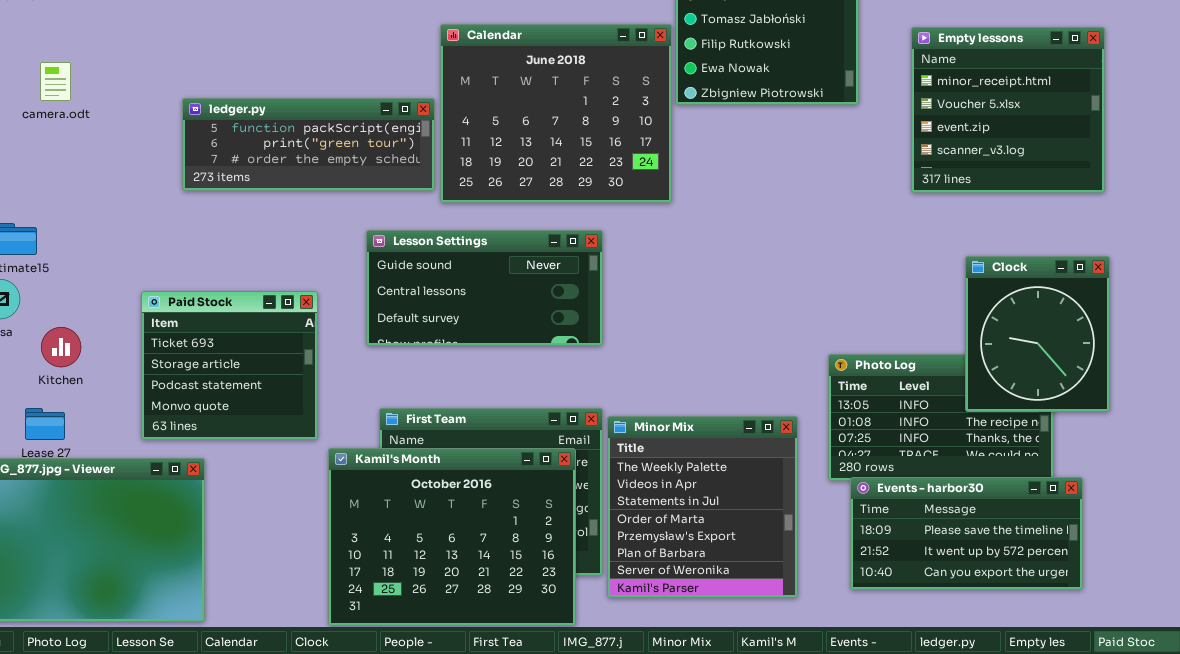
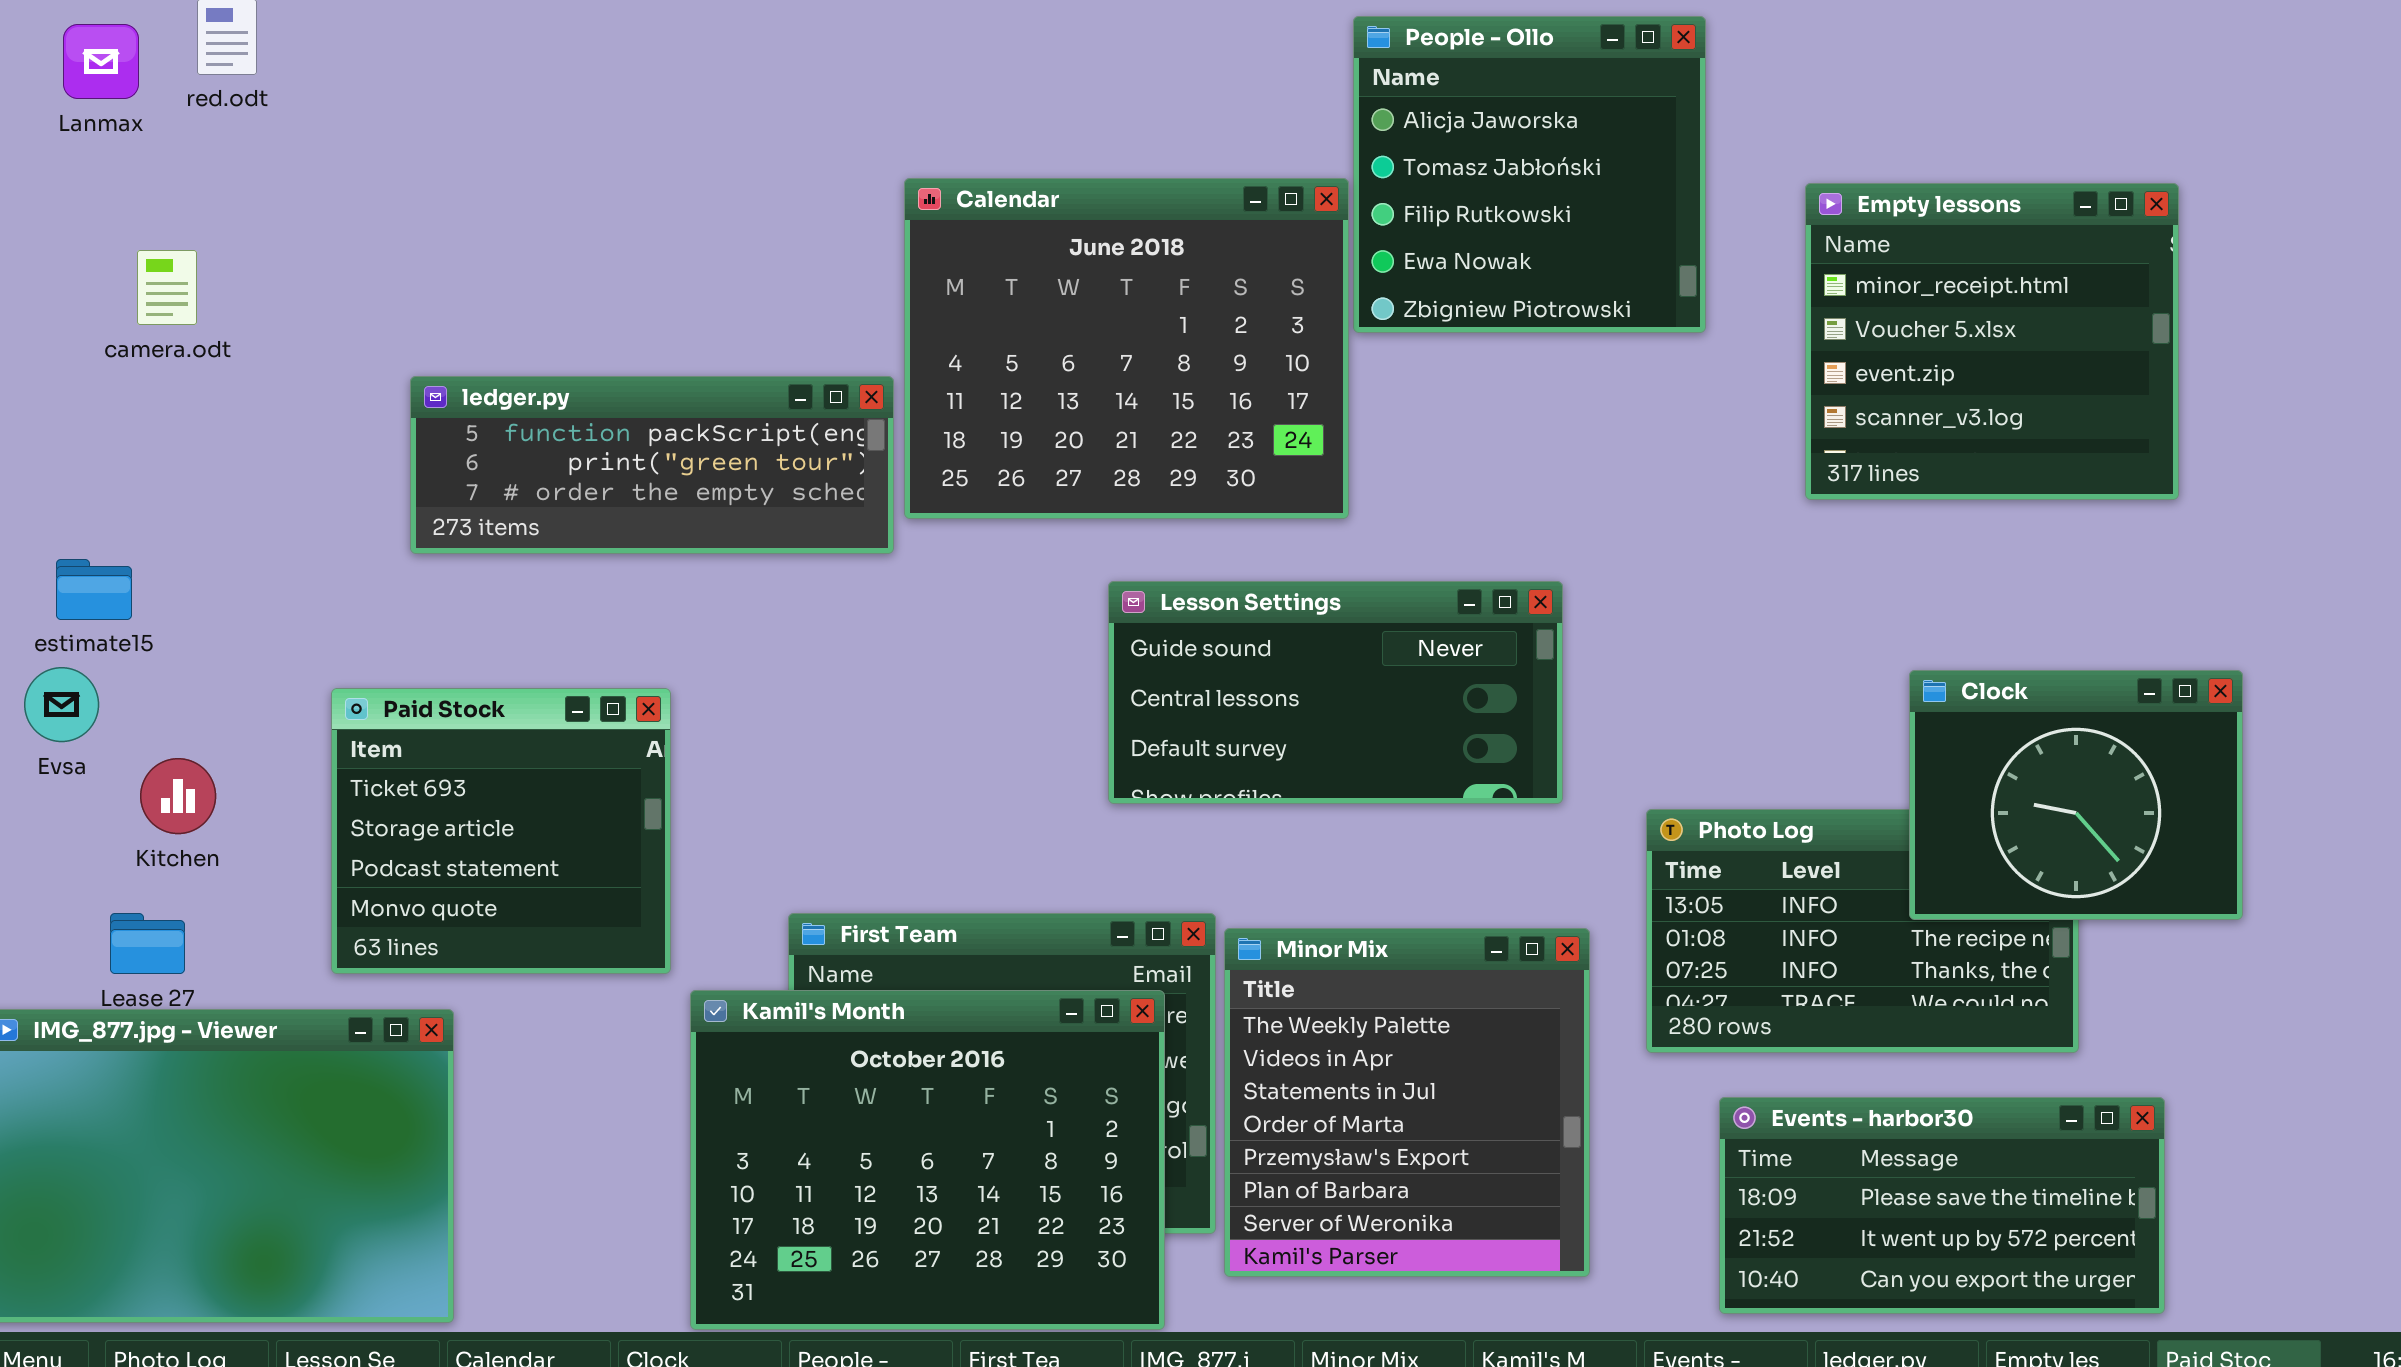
ledger.py: [182,98,435,191] -> [410,376,894,554], moved
Lesson Settings: [366,230,603,346] -> [1108,581,1563,804], moved
Clock: [965,256,1110,412] -> [1909,670,2243,920], resized
Events - harbor30: [850,477,1083,590] -> [1719,1097,2165,1314], moved

